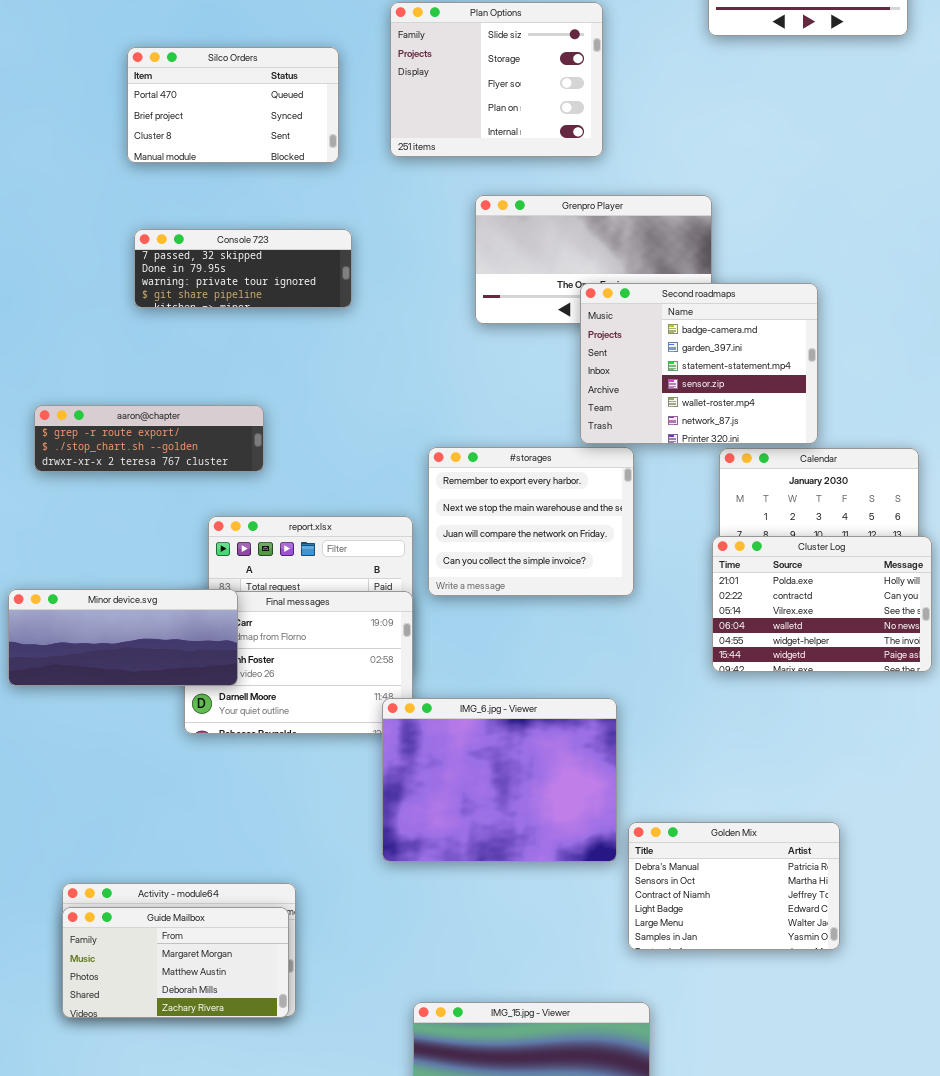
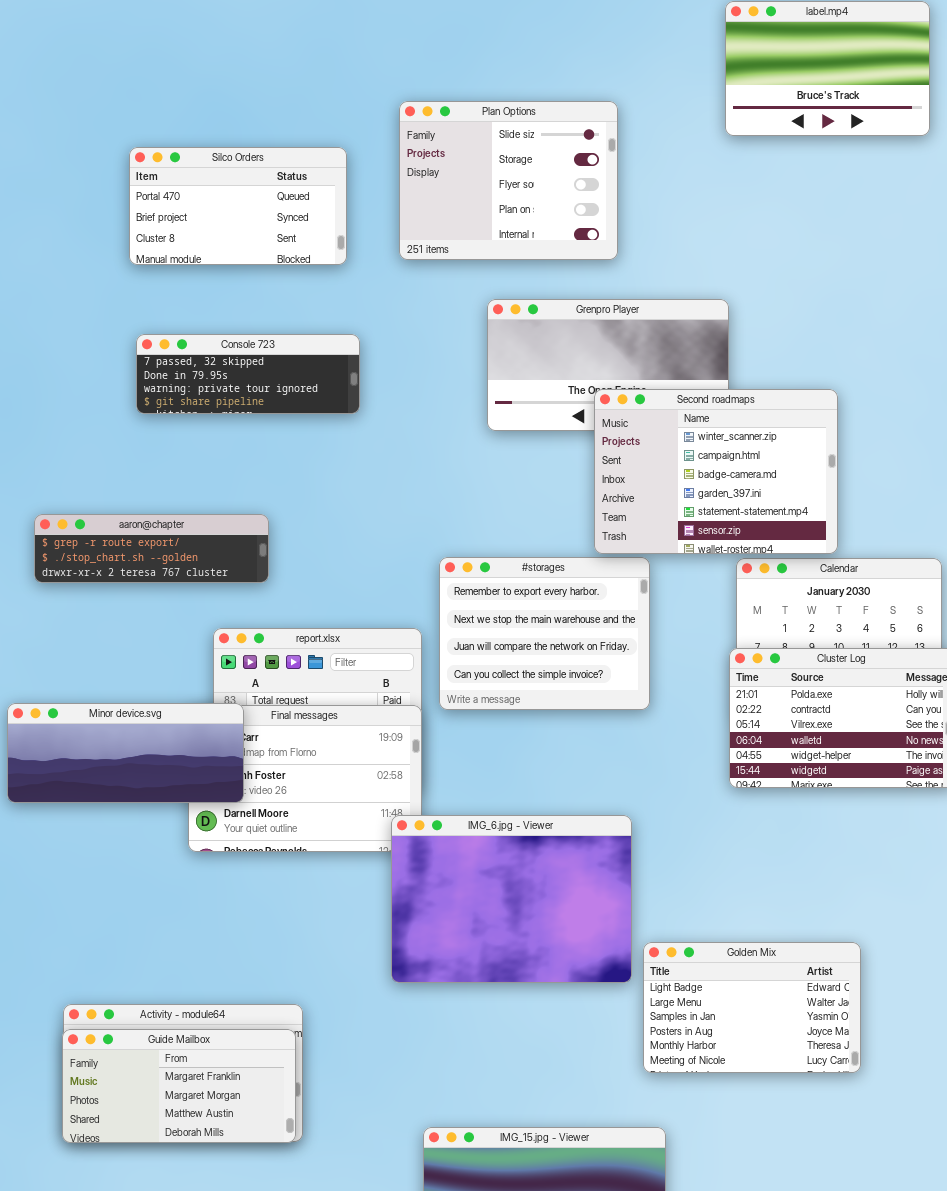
Second roadmaps: [580,283,818,444] -> [594,389,838,554], scrolled up 2 rows
Golden Mix: [628,822,840,950] -> [643,942,861,1073], scrolled down 3 rows
Guide Mailbox: [62,907,289,1018] -> [62,1029,296,1143], scrolled up 1 row

